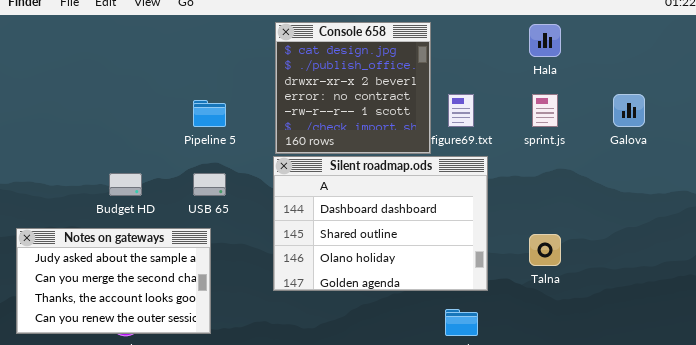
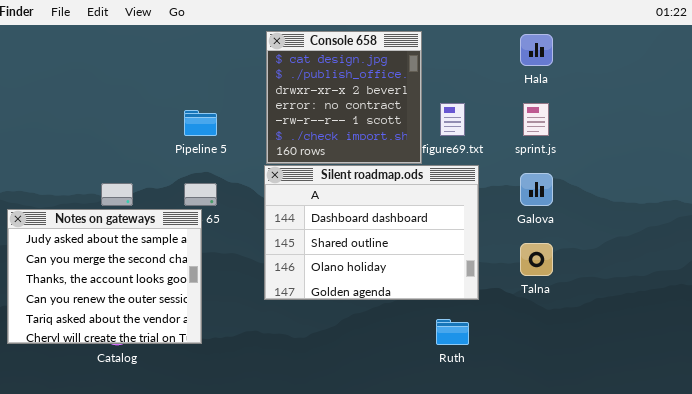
Galova: [613,94,645,127] -> [520,173,553,206], moved
Notes on gateways: [16,228,211,334] -> [7,209,202,344], resized

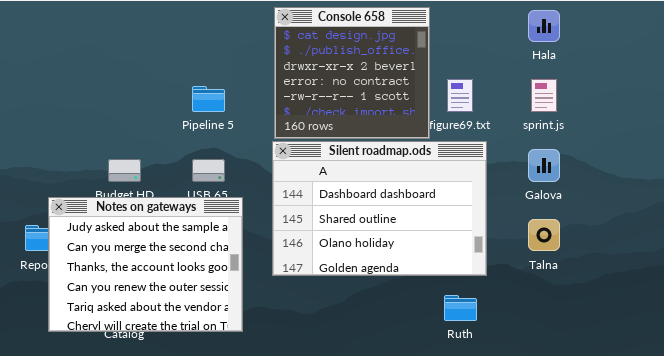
Notes on gateways: [7,209,202,344] -> [48,197,243,332], moved

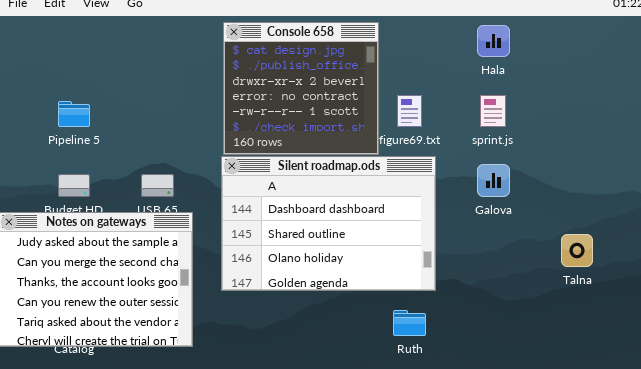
Pipeline 5: [192,86,225,112] -> [58,101,90,127], moved
Talna: [528,219,560,251] -> [561,234,593,267], moved

